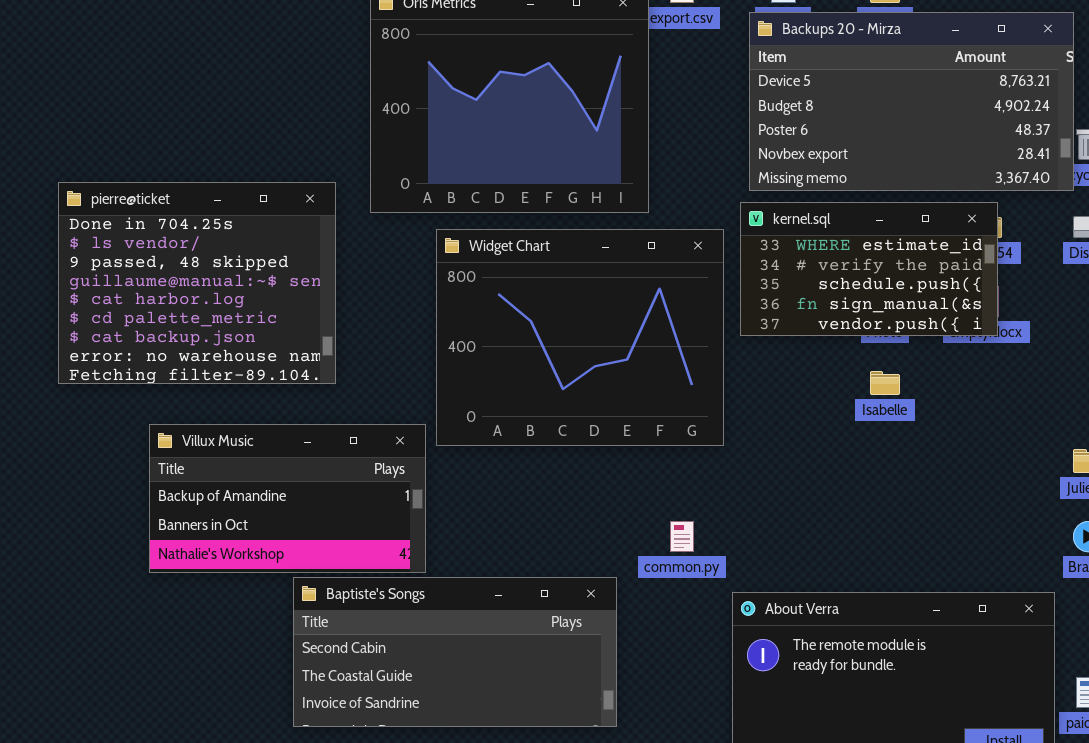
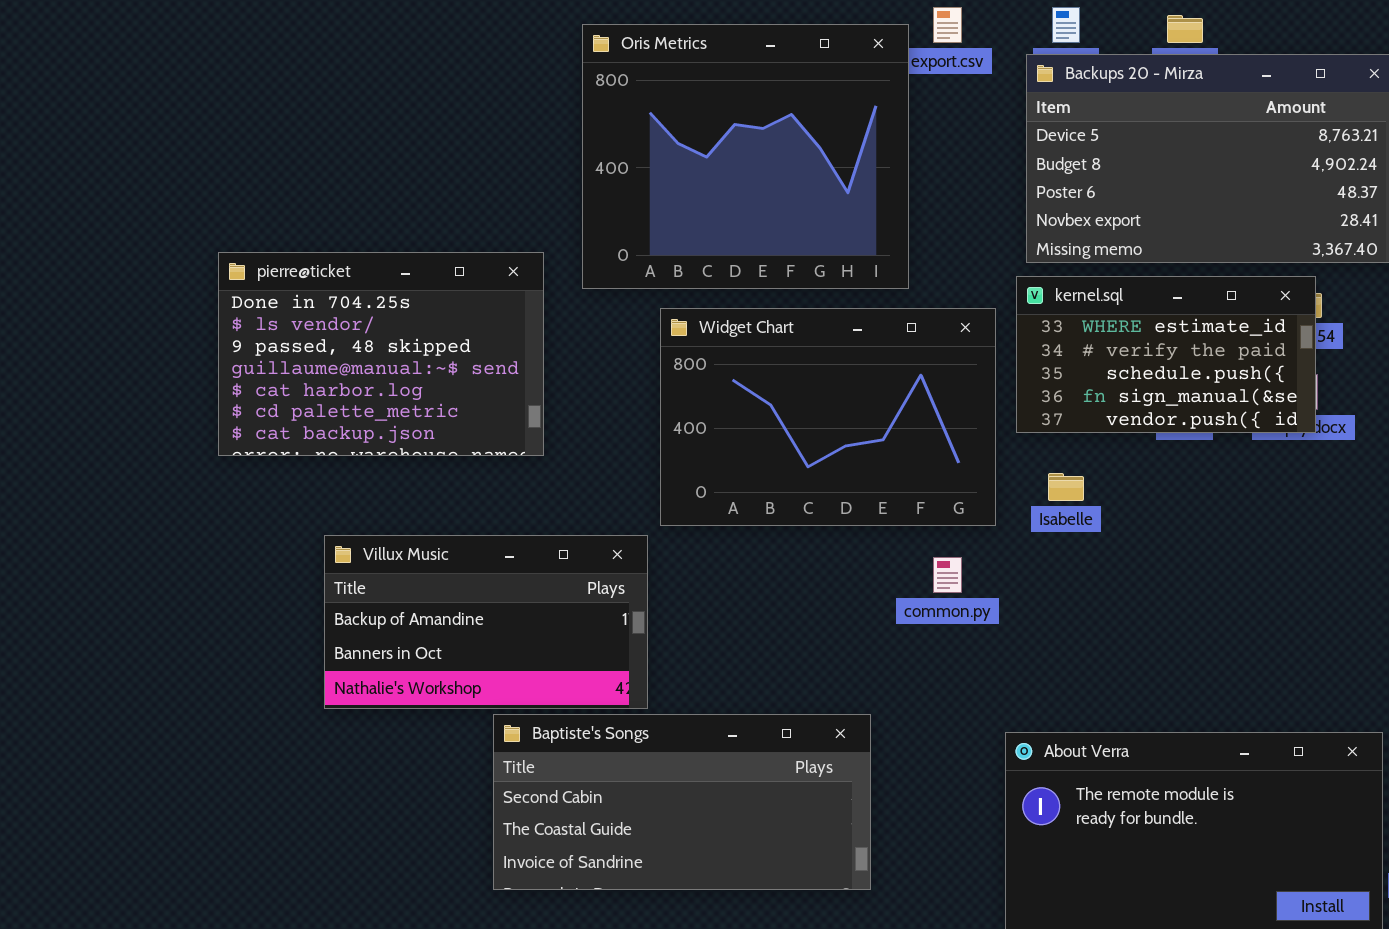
pierre@ticket: [58,182,336,384] -> [218,252,544,456], resized
Widget Chart: [436,229,724,446] -> [660,308,996,526], resized
Isabelle: [870,371,900,395] -> [1048,473,1084,501], moved
common.py: [670,521,694,552] -> [933,557,962,593], moved

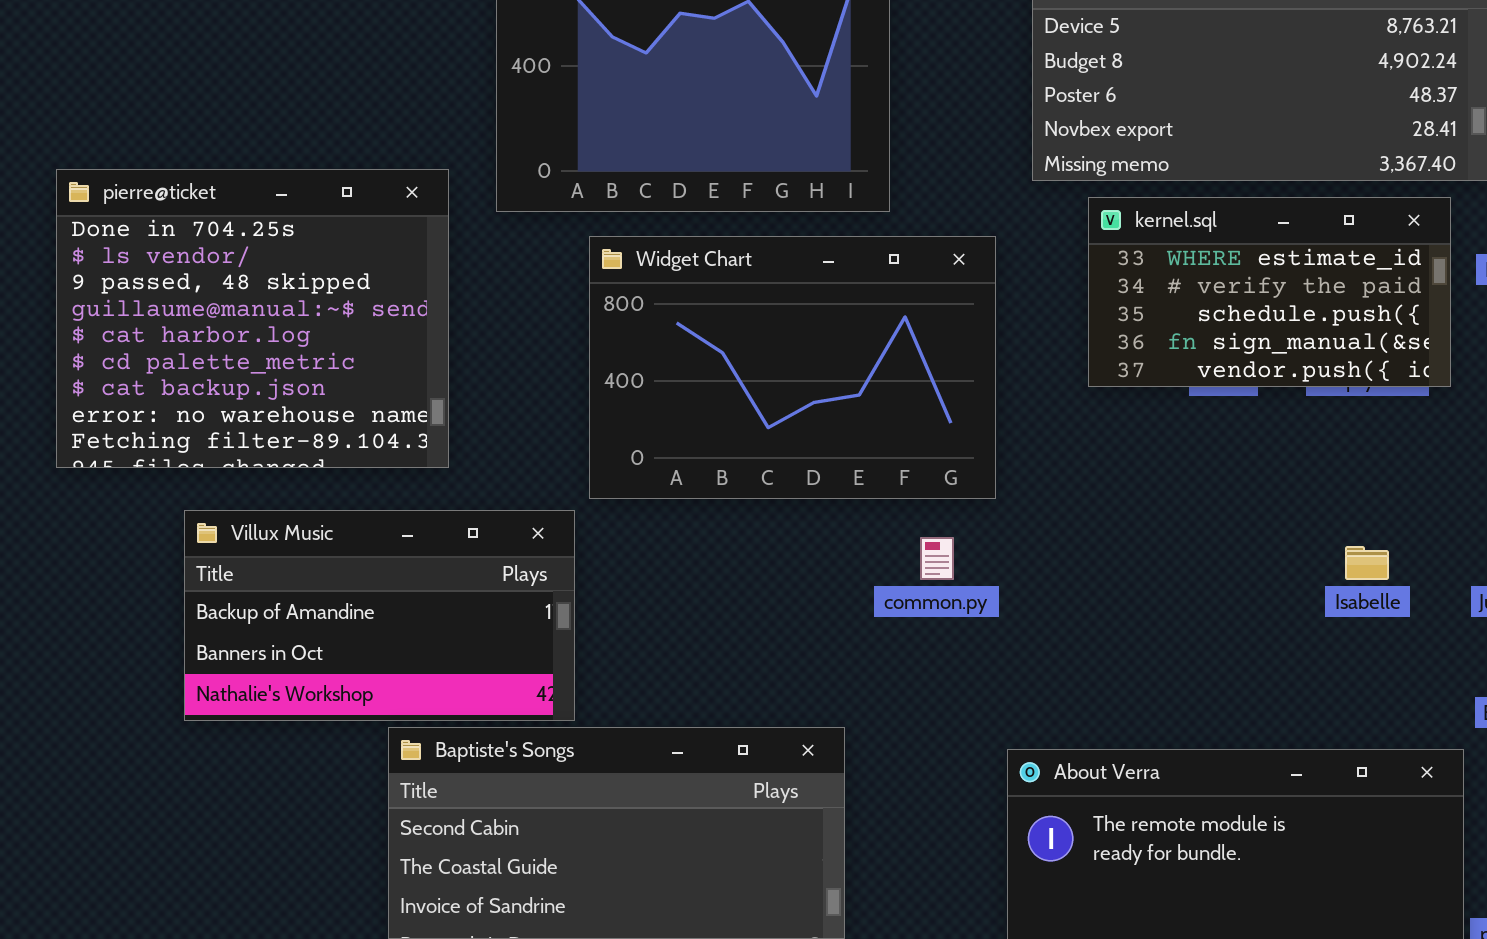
pierre@ticket: [218,252,544,456] -> [56,169,449,468], resized
kernel.sql: [1016,276,1316,433] -> [1088,197,1451,387], moved
Isabelle: [1048,473,1084,501] -> [1345,546,1389,580], moved

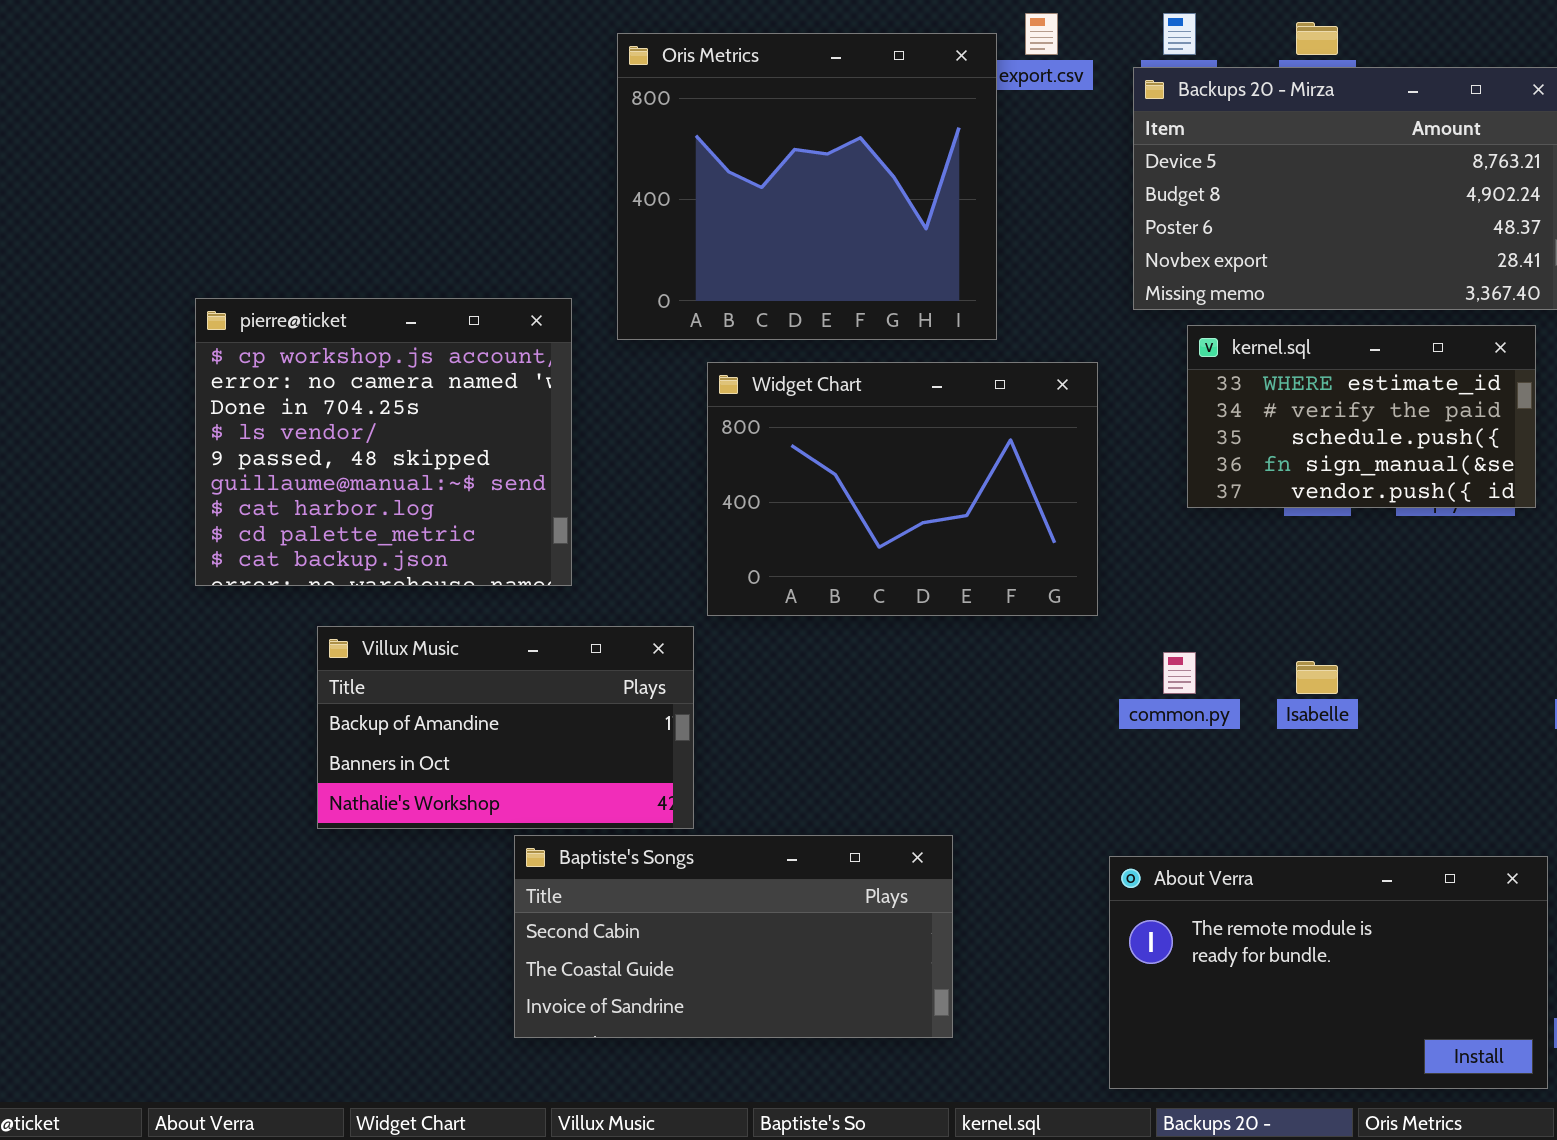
pierre@ticket: [56,169,449,468] -> [195,298,572,586], scrolled up 2 rows
common.py: [920,537,954,580] -> [1163,652,1196,694], moved
Isabelle: [1345,546,1389,580] -> [1296,661,1338,694], moved

